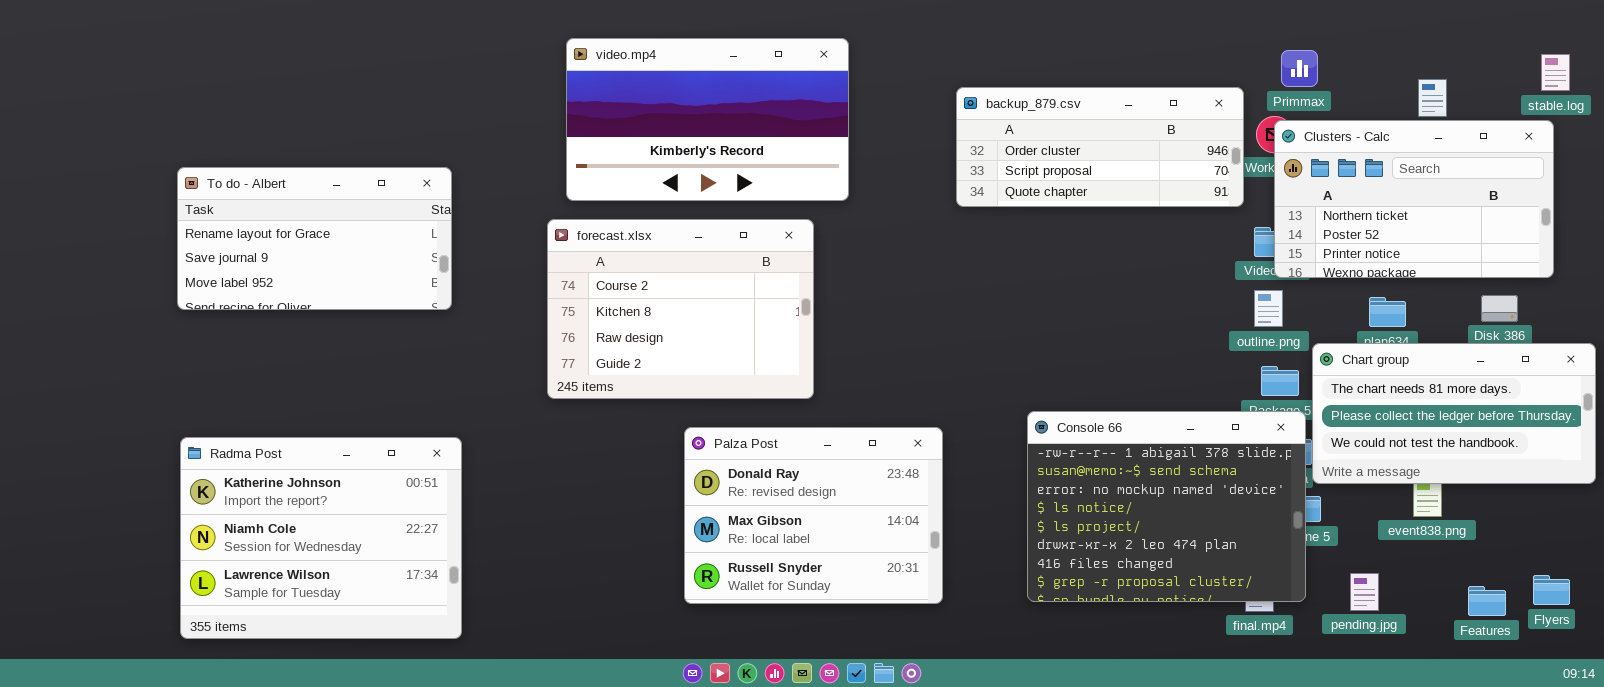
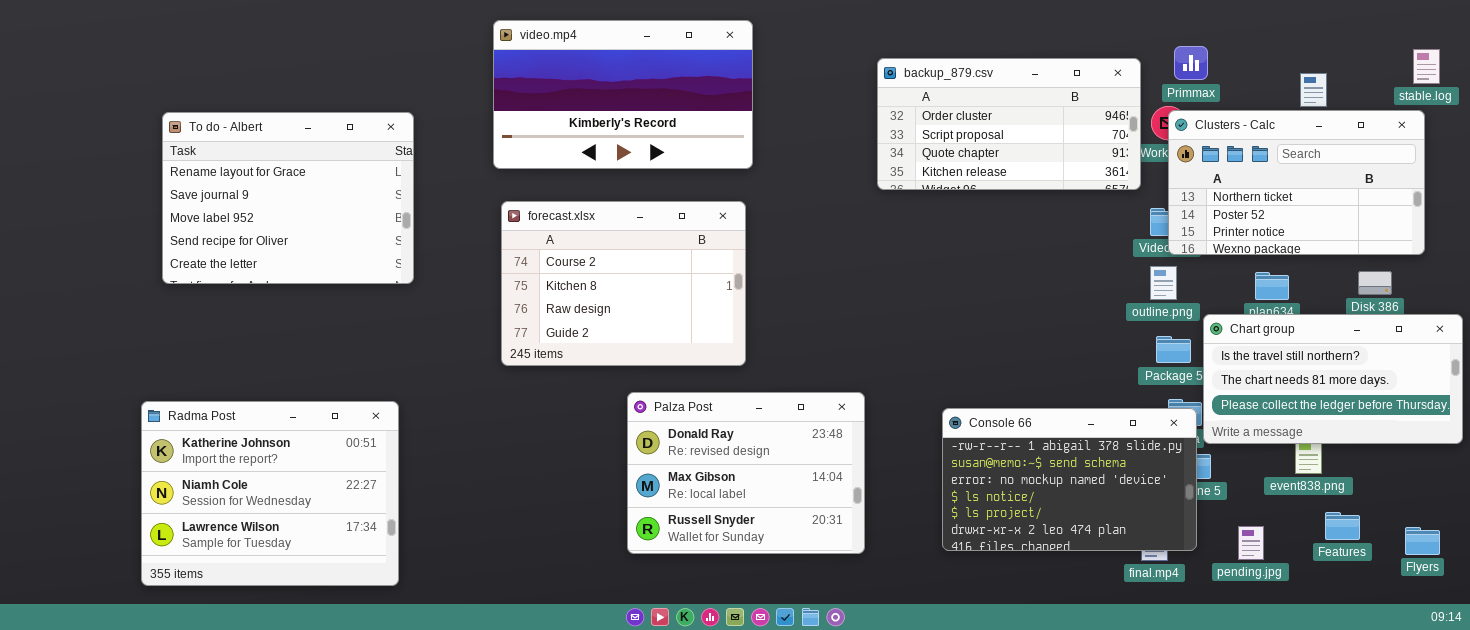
video.mp4: [566,38,849,201] -> [493,20,753,169], moved
backup_879.csv: [956,87,1244,207] -> [877,58,1141,190], resized
To do - Albert: [177,167,452,310] -> [162,112,414,284], resized
Chart group: [1312,343,1596,484] -> [1203,314,1463,444], scrolled up 1 row
Console 66: [1027,411,1306,602] -> [942,408,1197,551], resized
Radma Post: [180,437,462,639] -> [141,401,399,586], moved
Features: [1468,586,1506,616] -> [1325,512,1360,540], moved

